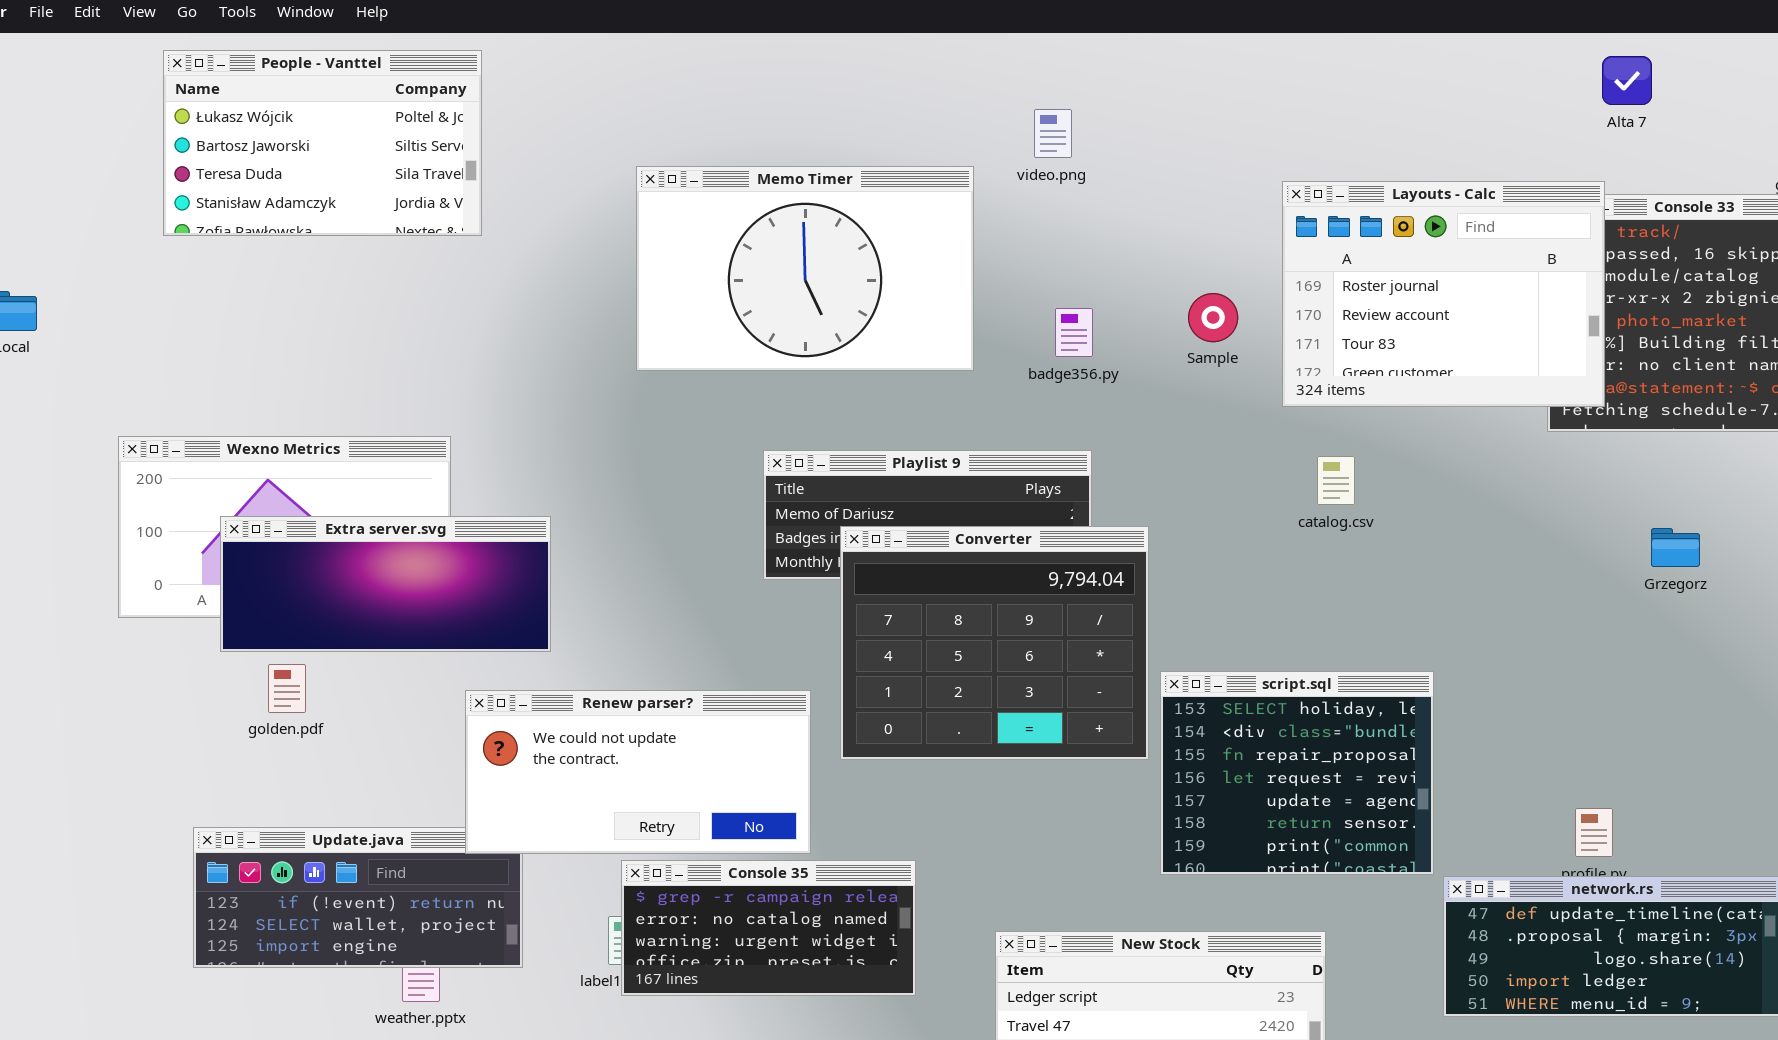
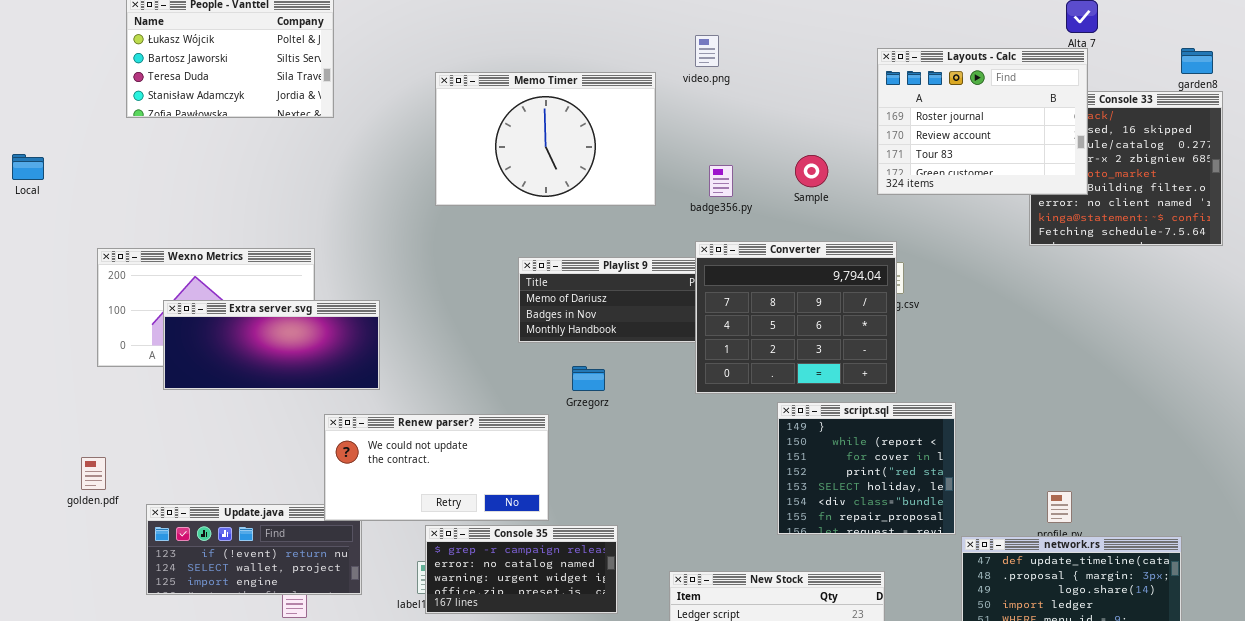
Layouts - Calc: [1282,181,1605,407] -> [877,48,1088,195], moved
Converter: [840,526,1149,760] -> [695,241,897,394], moved
Grzegorz: [1651,528,1700,567] -> [572,366,605,391], moved
golden.pdf: [268,664,306,713] -> [81,457,106,490], moved
script.sql: [1160,671,1434,875] -> [777,402,956,535], scrolled up 4 rows

